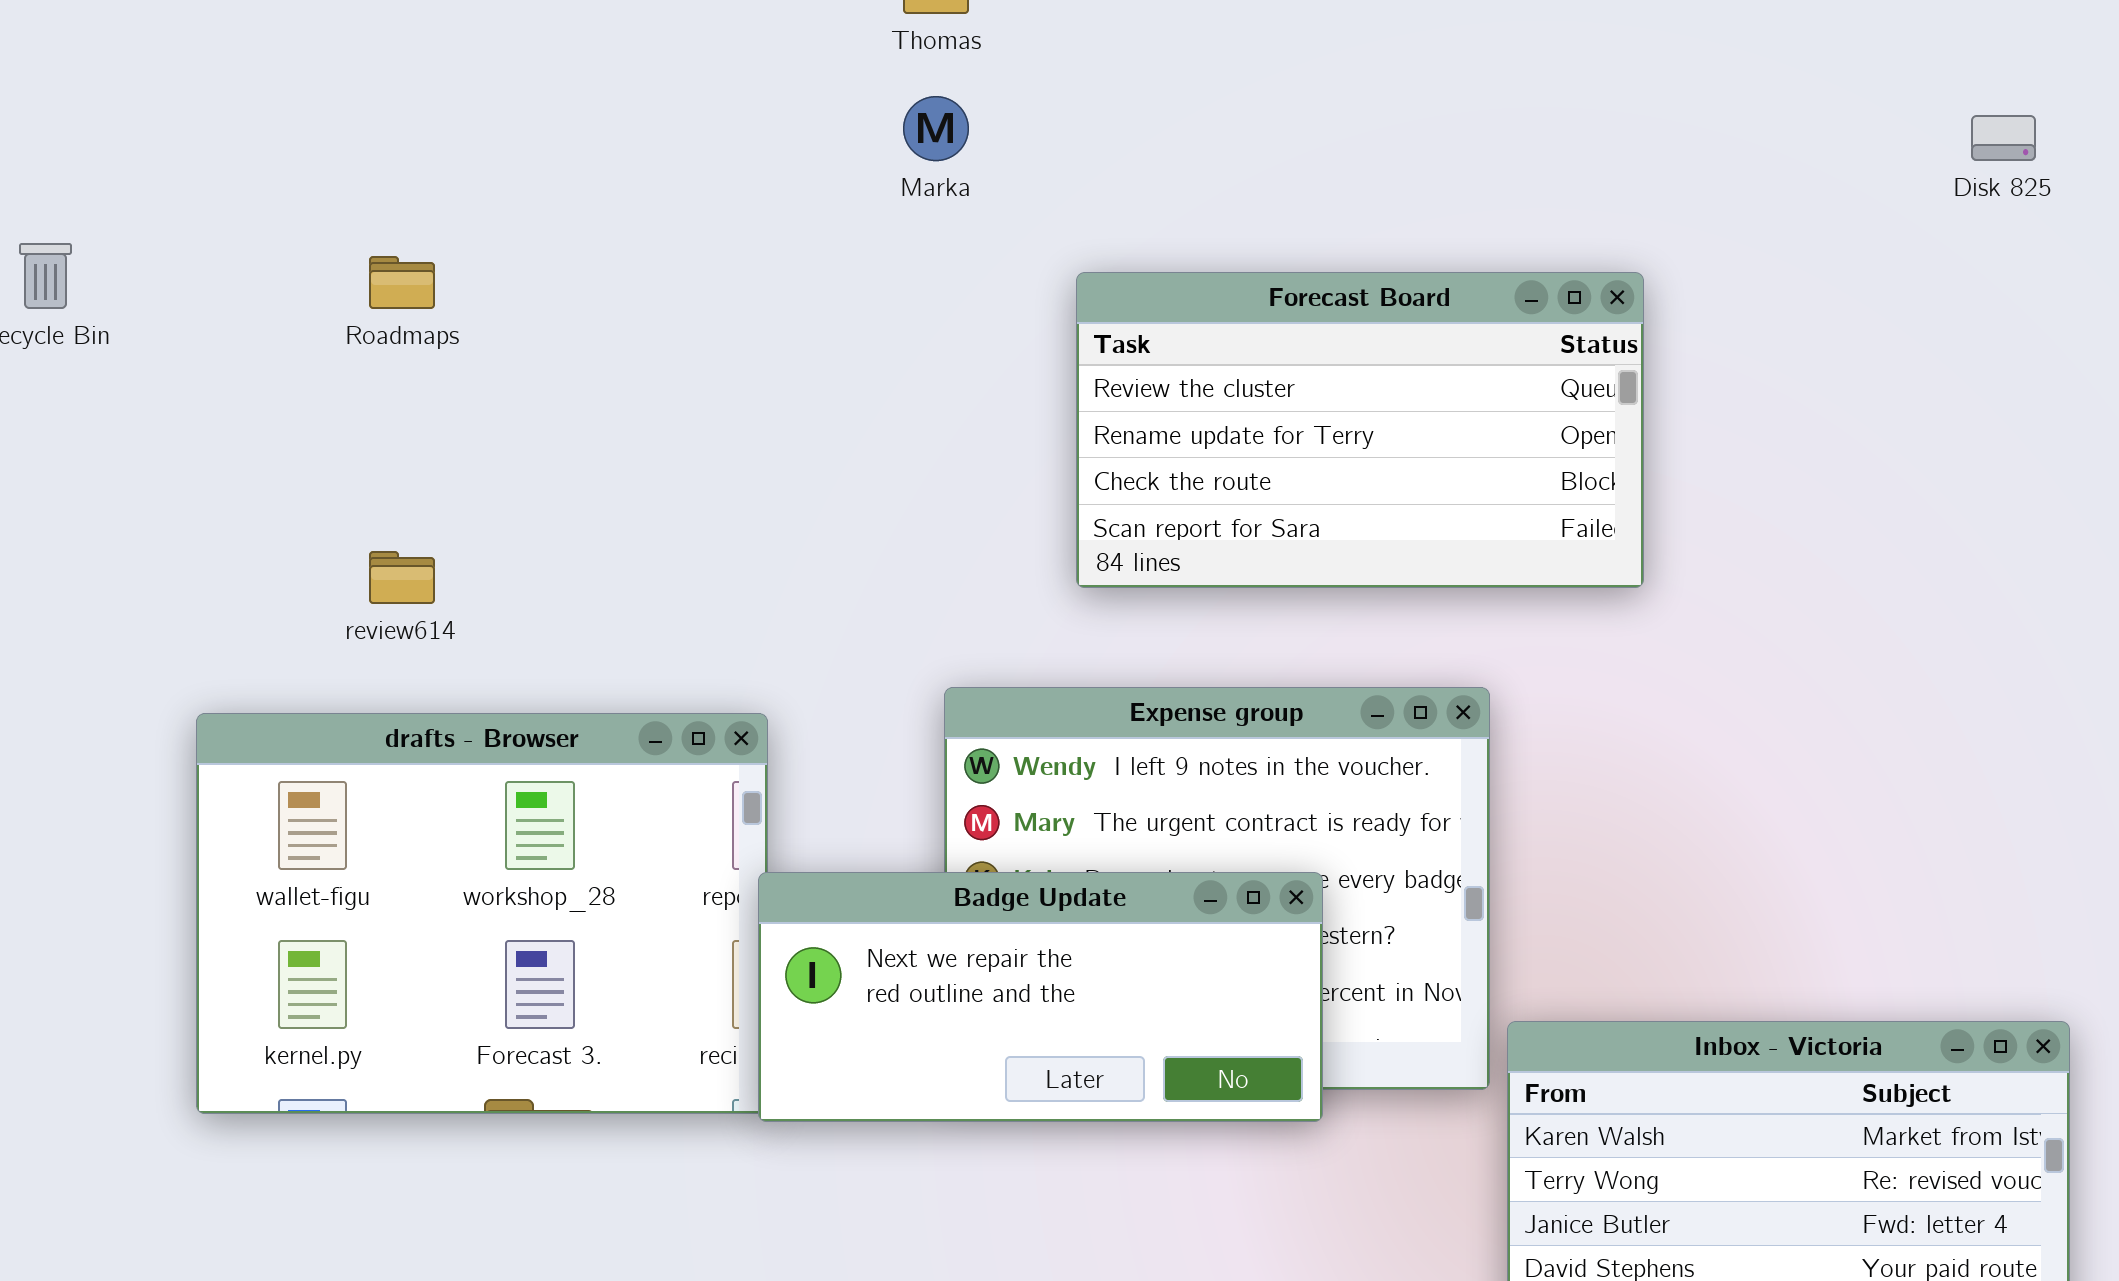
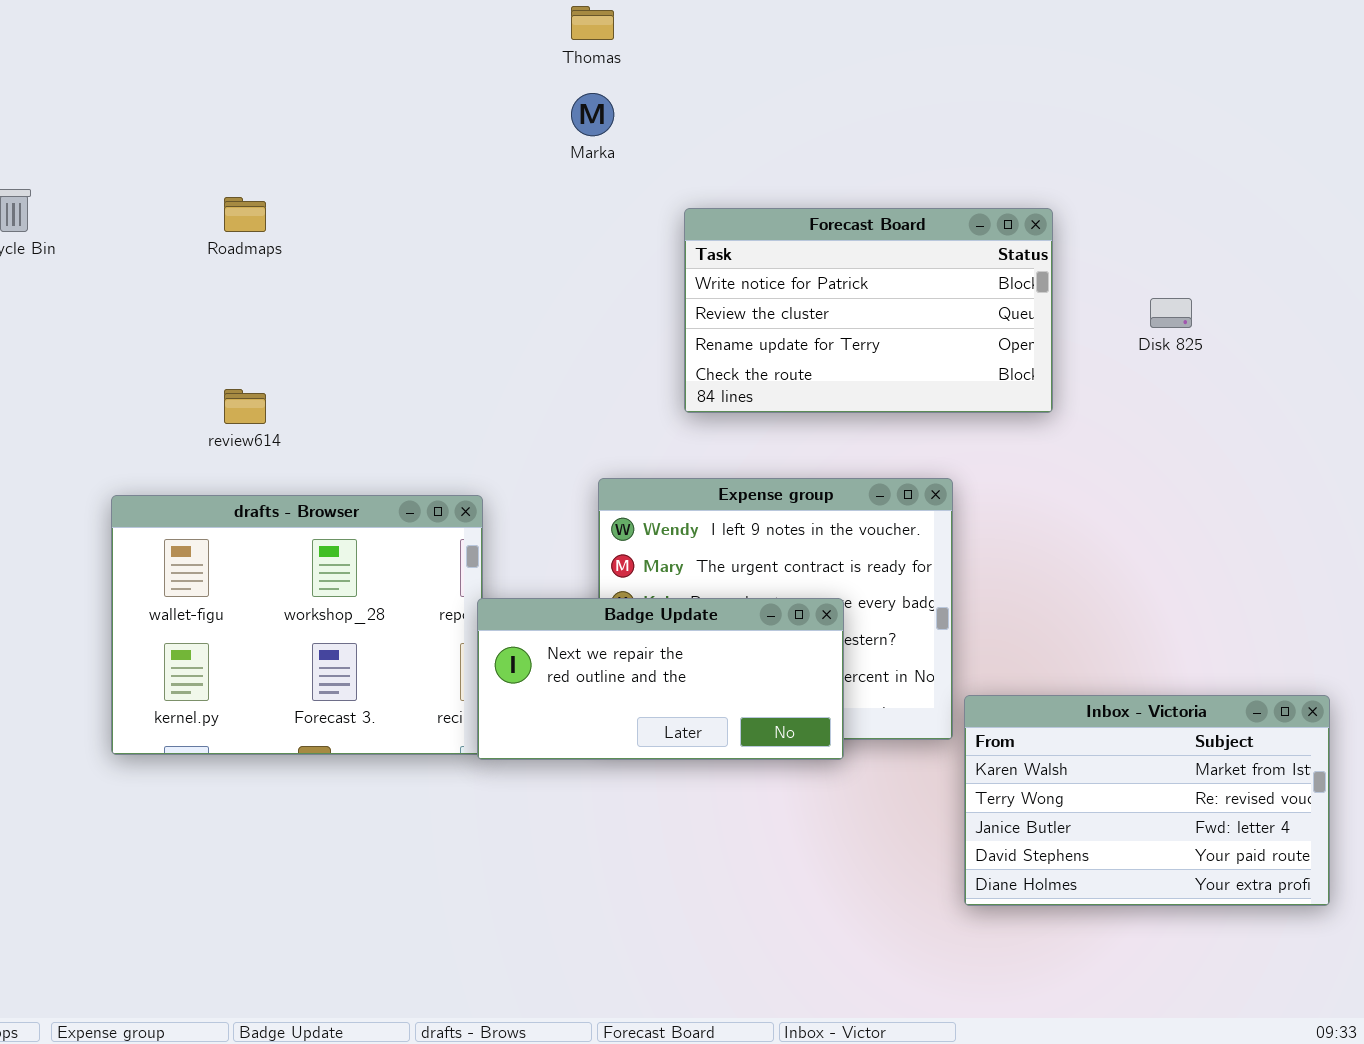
Disk 825: [1971,115,2036,161] -> [1150,298,1192,328], moved
Forecast Board: [1076,272,1644,588] -> [684,208,1053,413], scrolled up 1 row

